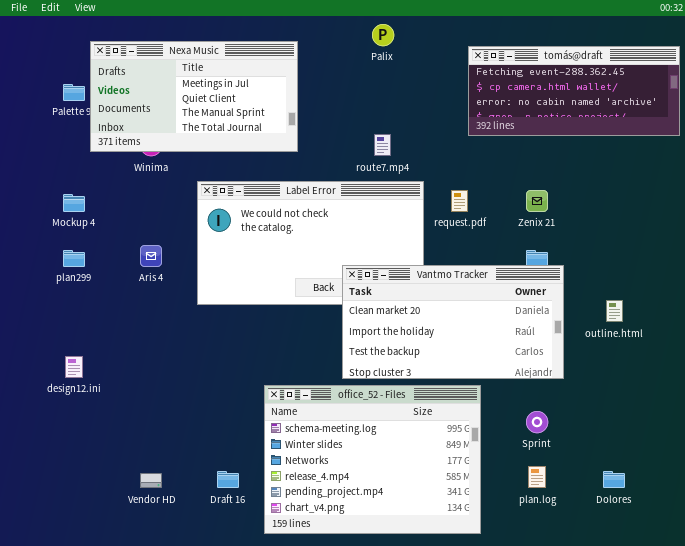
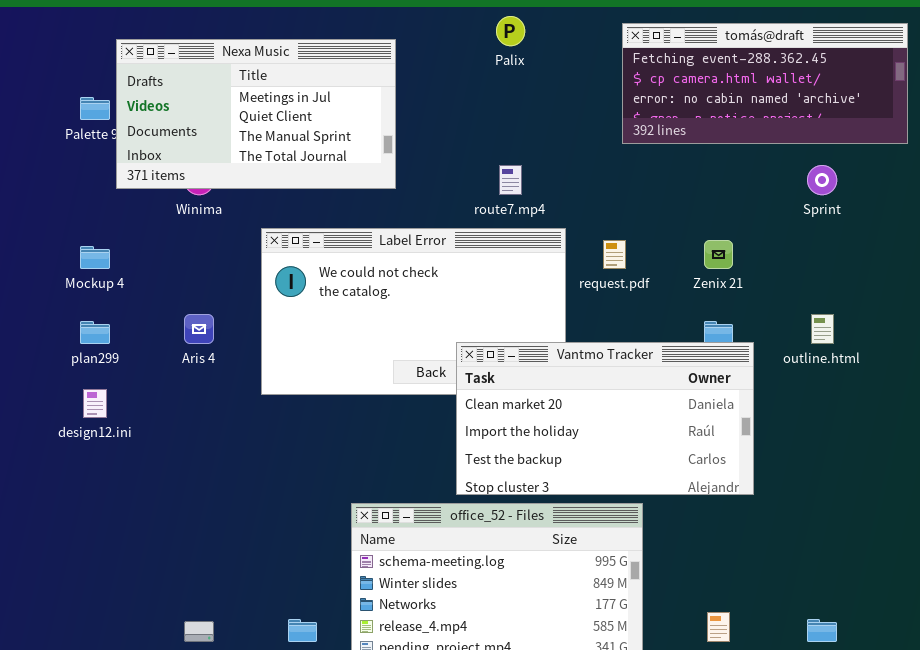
tomás@draft: [468,46,680,136] -> [622,23,908,144], moved
outline.html: [606,300,623,322] -> [811,314,834,344], moved
design12.ini: [65,356,83,378] -> [83,389,107,418], moved
Sprint: [526,411,548,433] -> [807,165,837,195], moved

